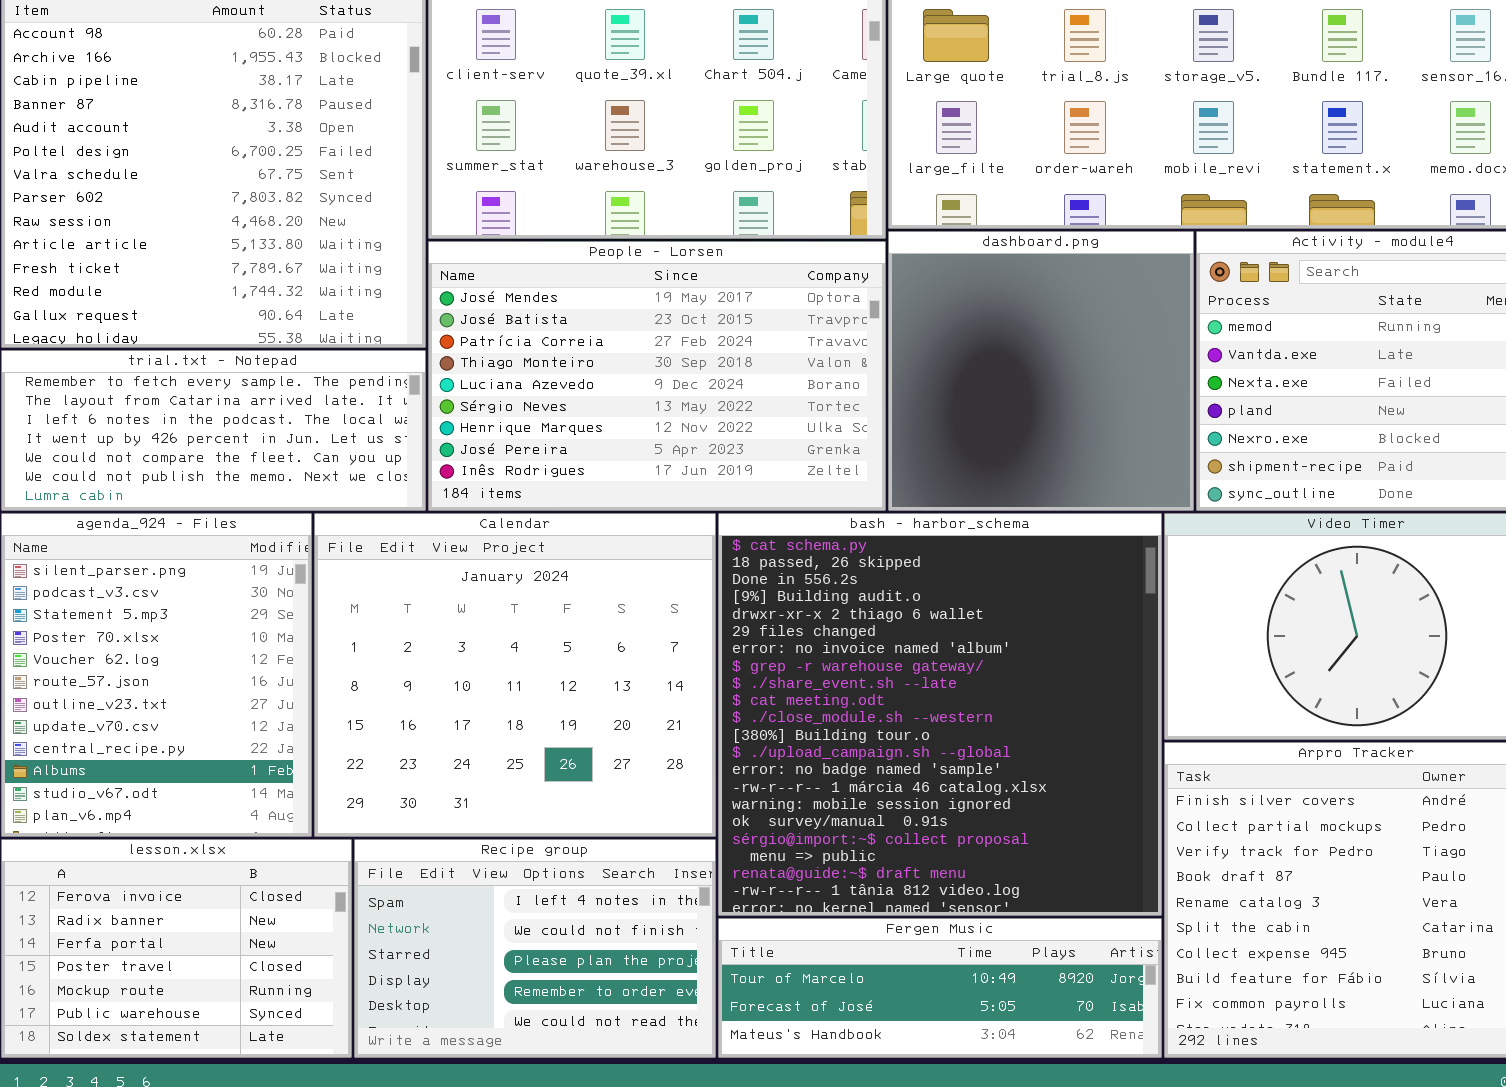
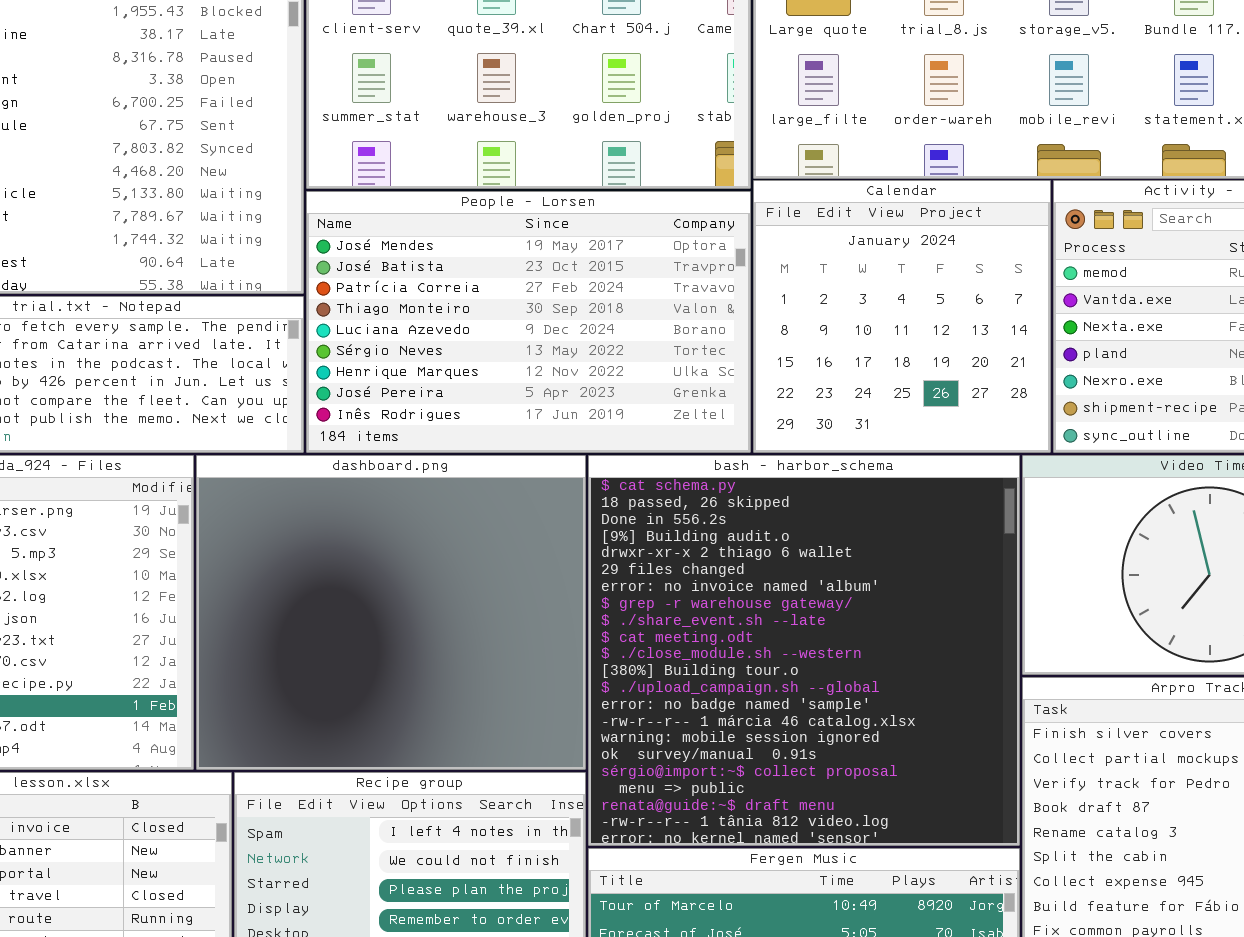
dashboard.png: [888,231,1194,511] -> [196,455,586,770], moved, resized
Calendar: [314,513,716,837] -> [753,180,1051,453], moved, resized

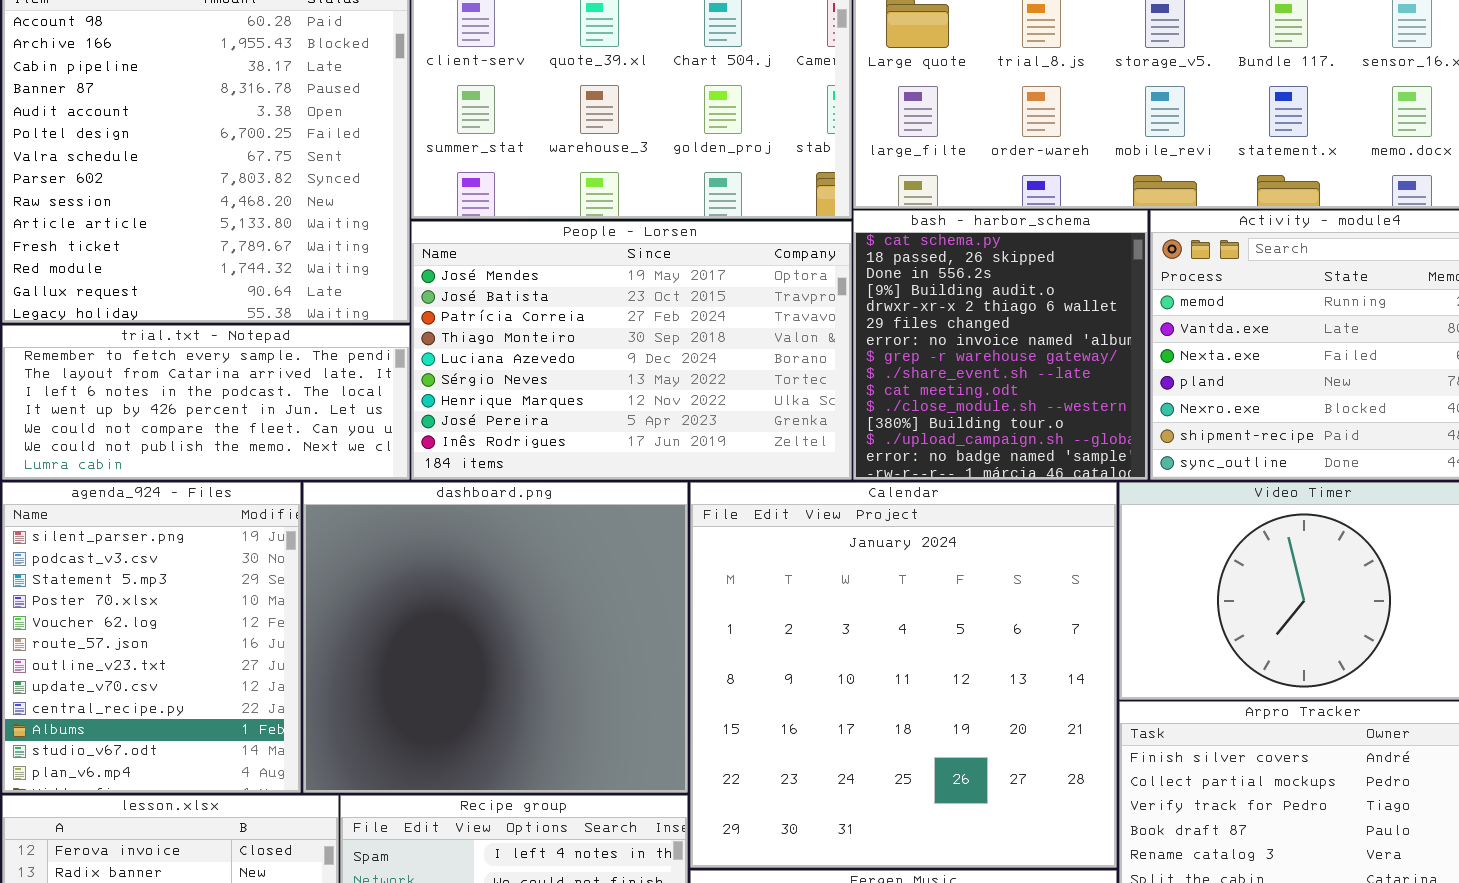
Calendar: [753,180,1051,453] -> [690,482,1117,868], moved, resized
bash - harbor_schema: [588,455,1020,846] -> [853,210,1148,480], moved, resized

